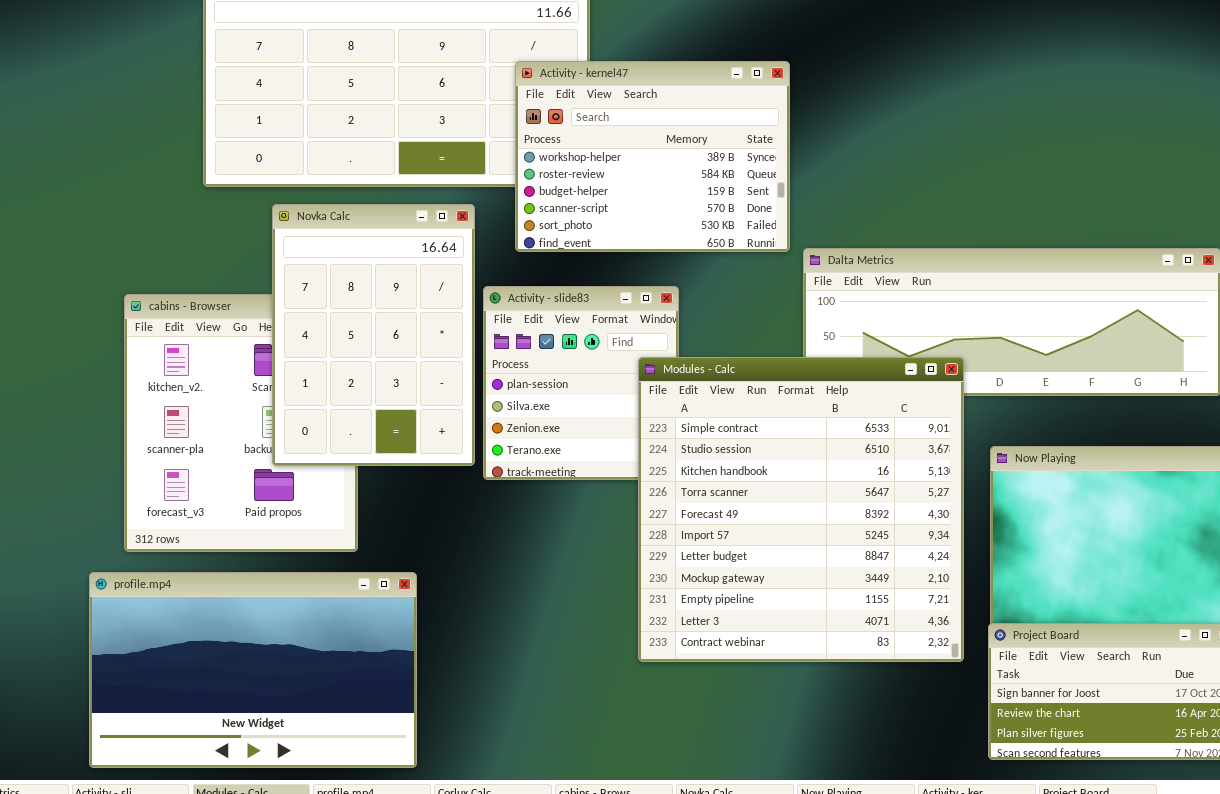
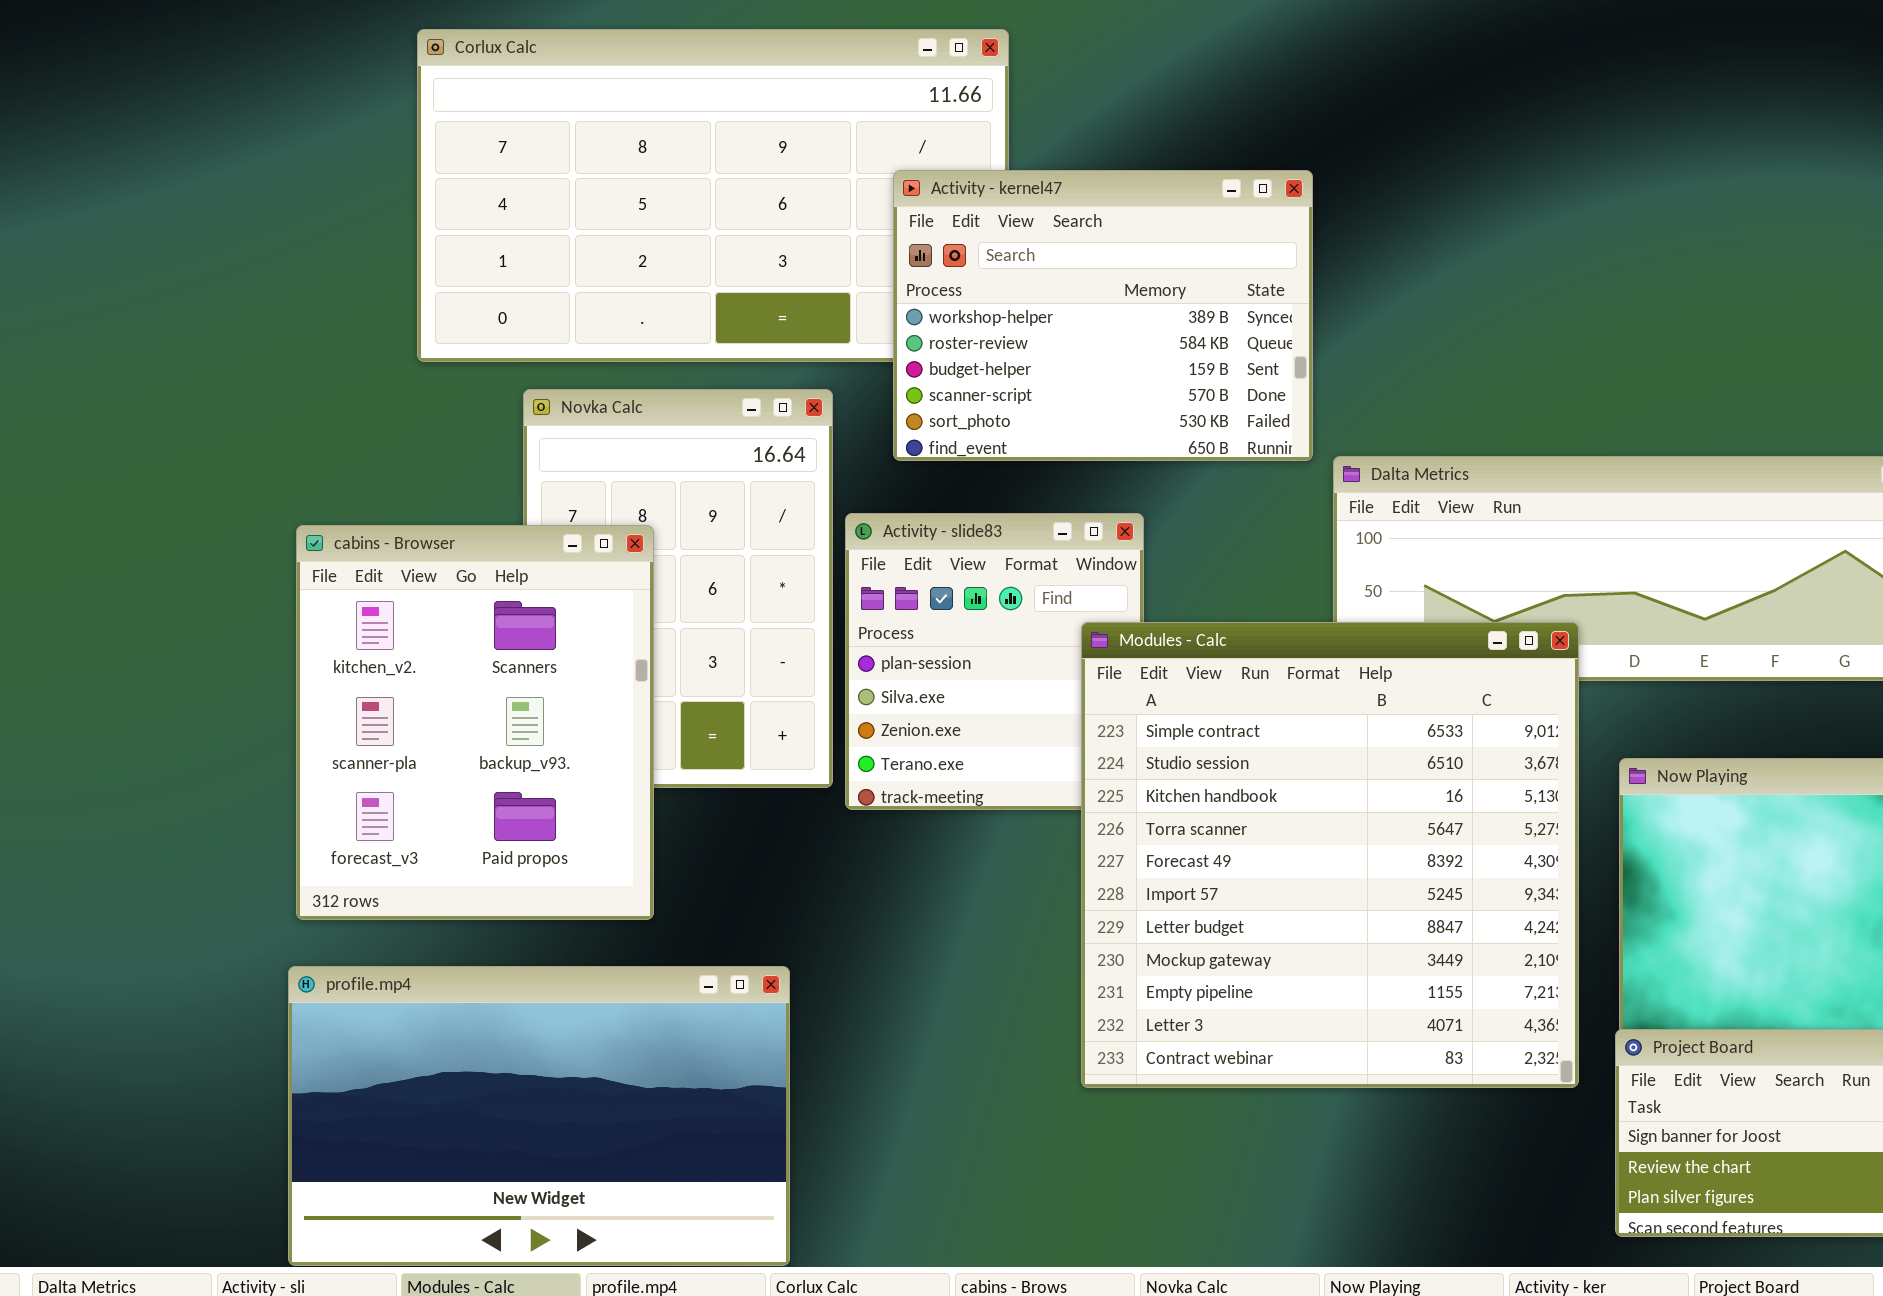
cabins - Browser: [124,294,358,552] -> [296,525,654,920], raised
profile.mp4: [89,572,417,768] -> [288,966,790,1266], moved

